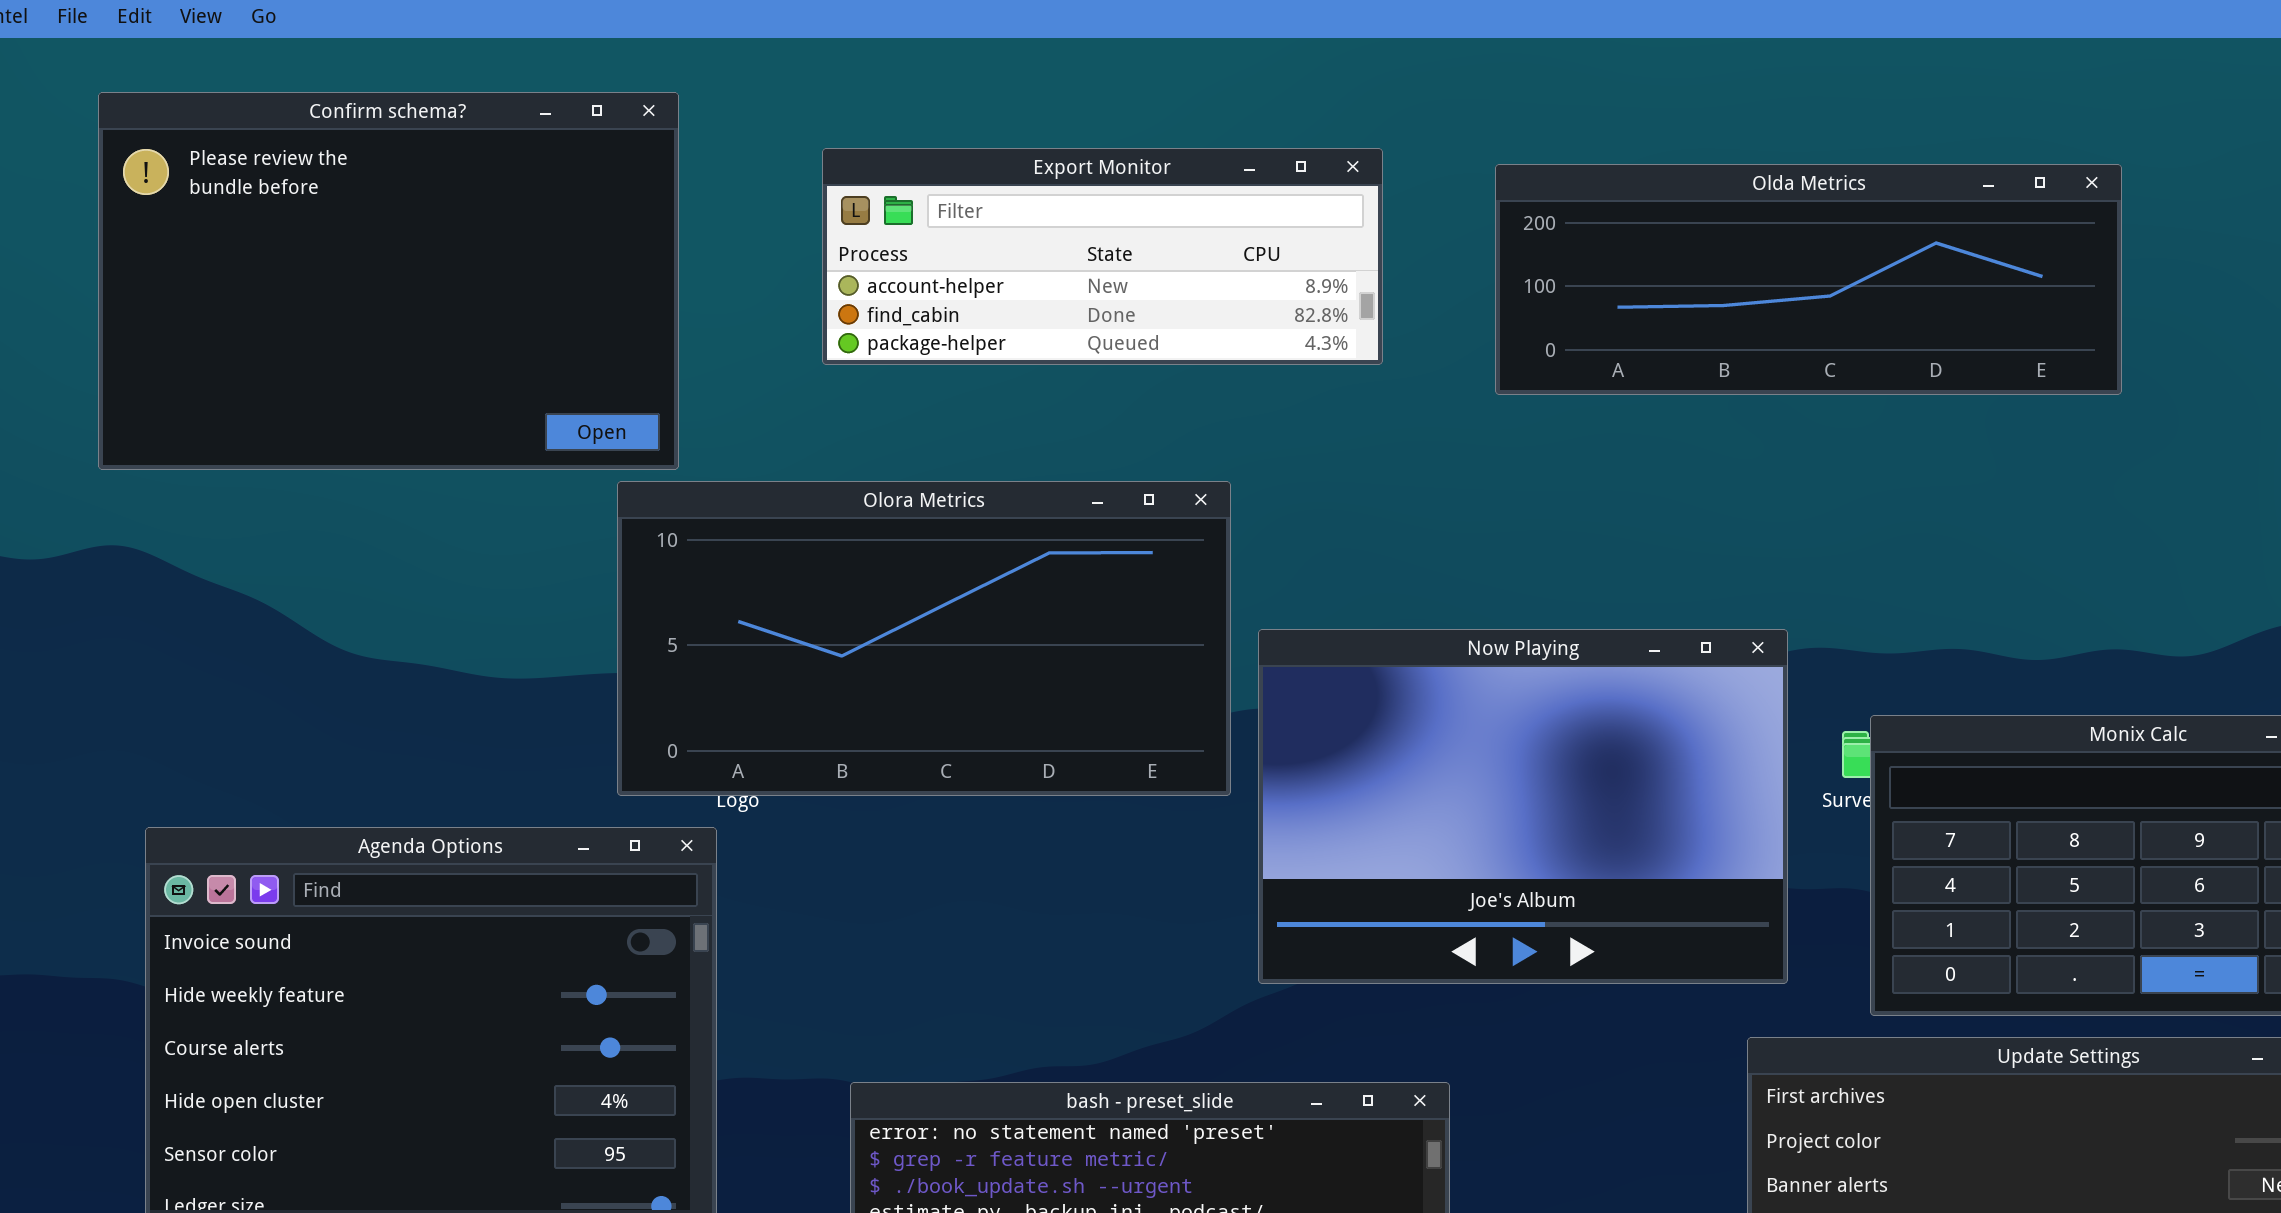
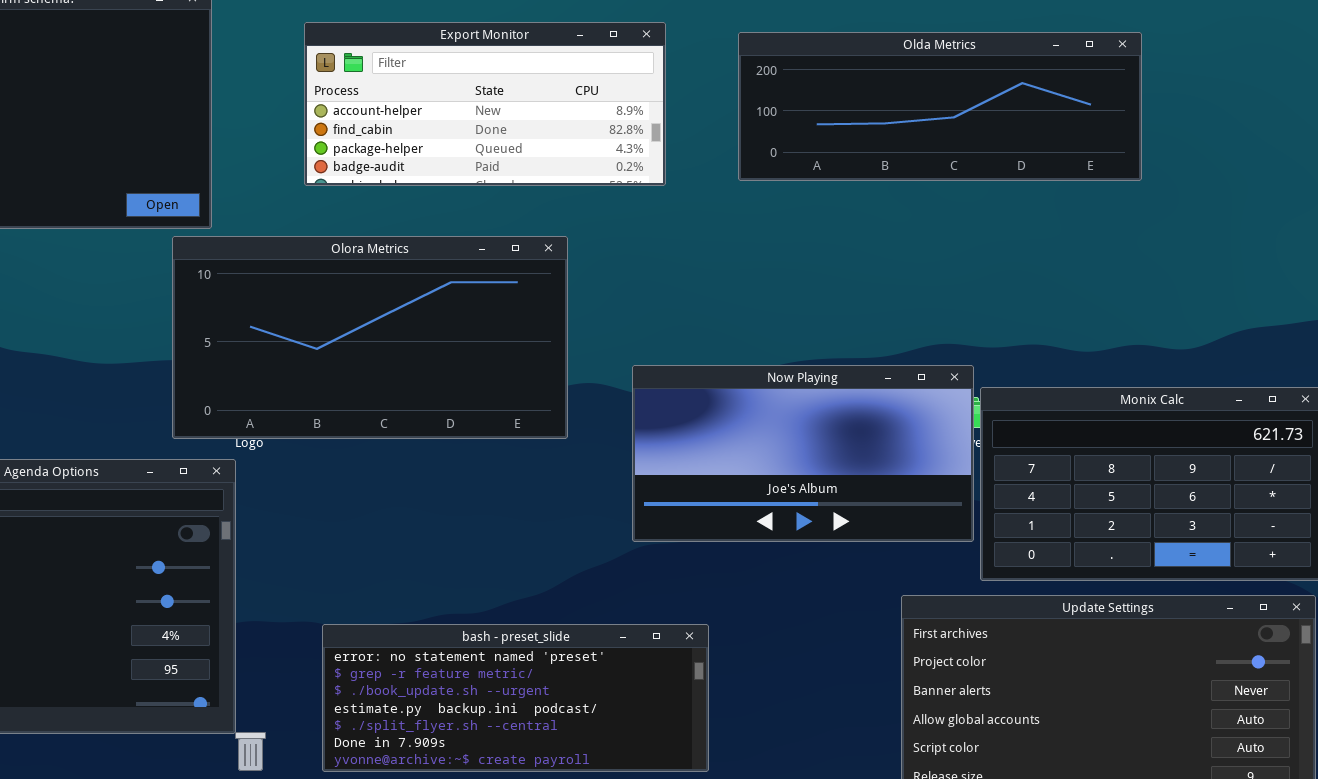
Export Monitor: [822,148,1383,365] -> [304,22,666,186], resized
Now Playing: [1258,629,1788,984] -> [632,365,974,542], moved, resized

